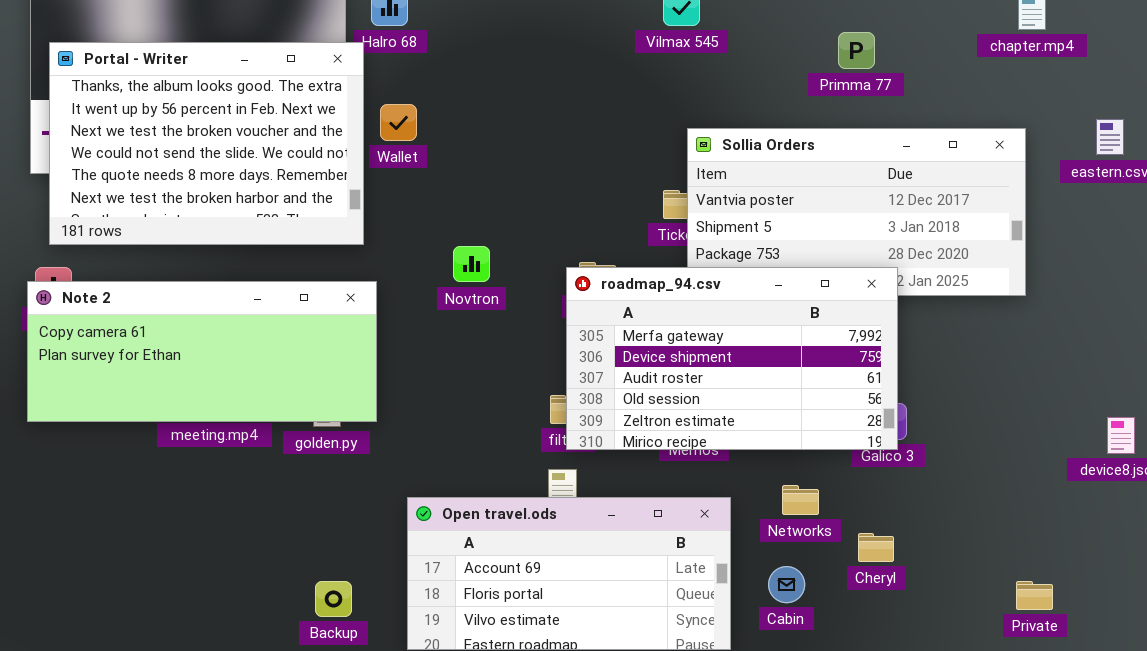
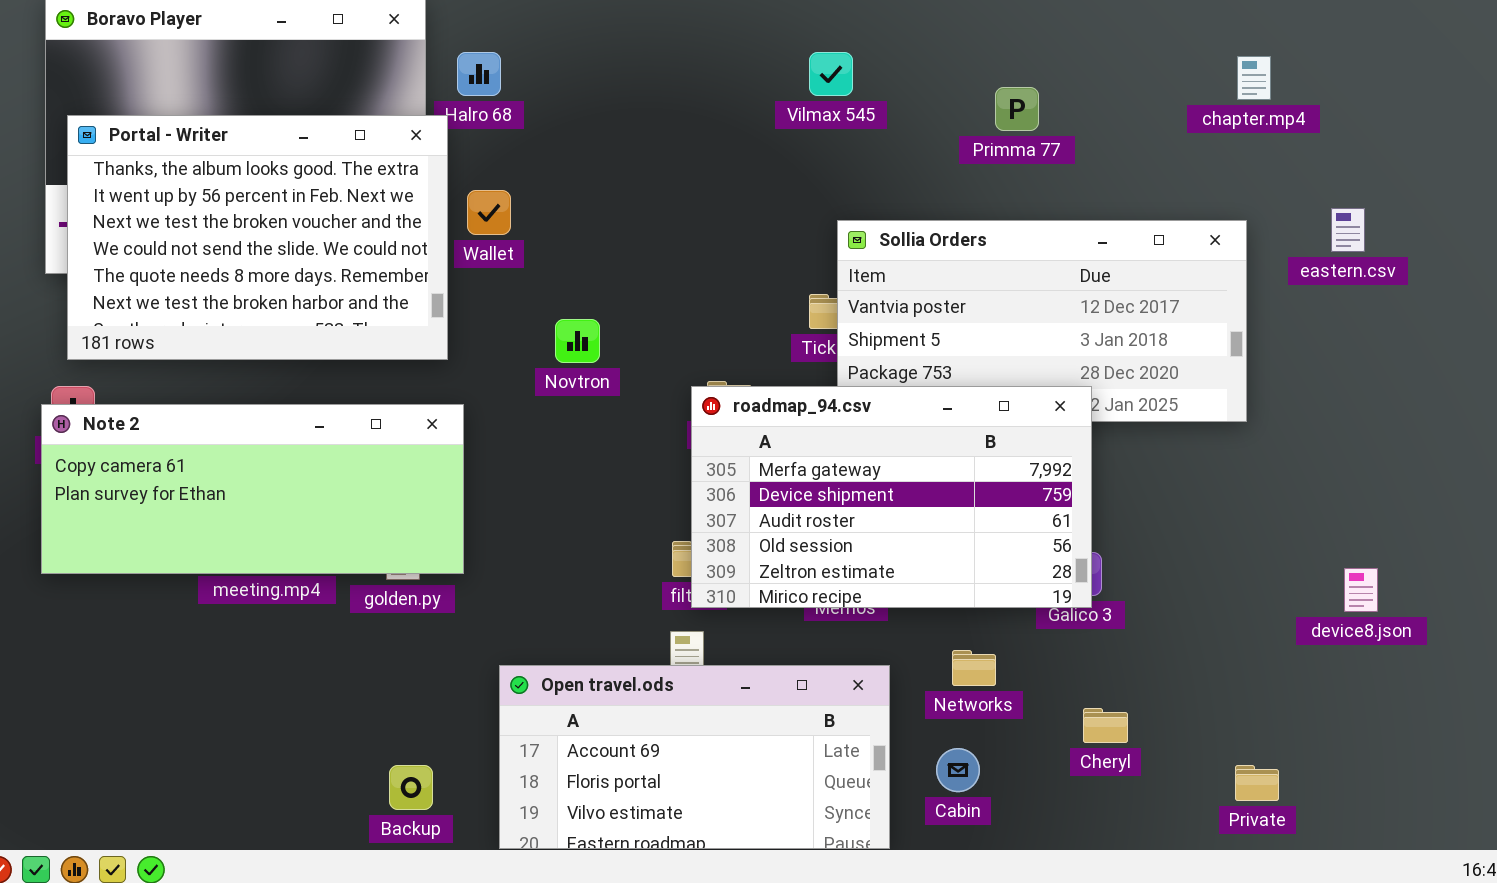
Primma 77: [838,32,875,69] -> [995,87,1039,131], moved
Novtron: [453,246,490,282] -> [555,319,600,363], moved
Cheryl: [858,533,894,562] -> [1083,708,1128,743], moved

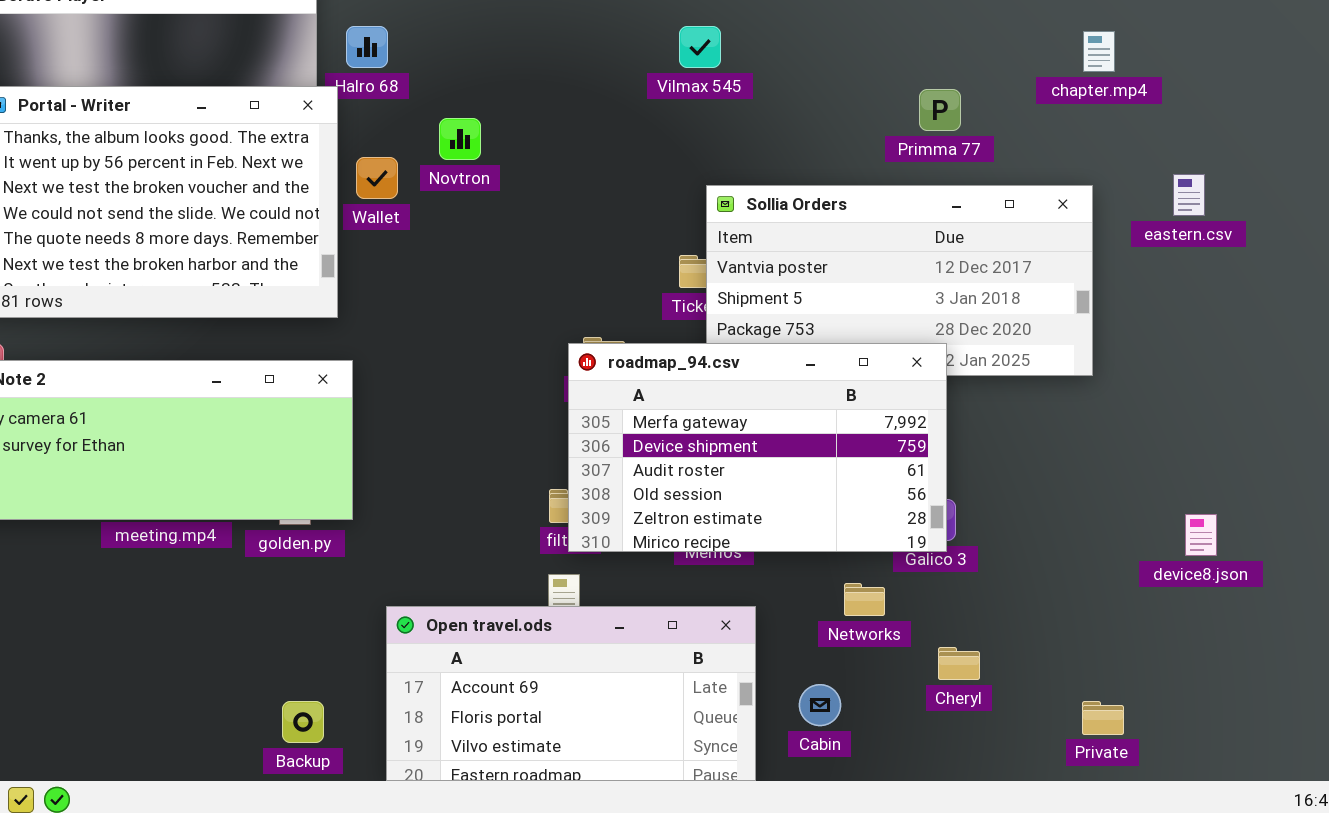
Primma 77: [995,87,1039,131] -> [919,89,961,131], moved
Novtron: [555,319,600,363] -> [439,118,481,160], moved
Networks: [952,650,996,686] -> [844,583,885,616], moved

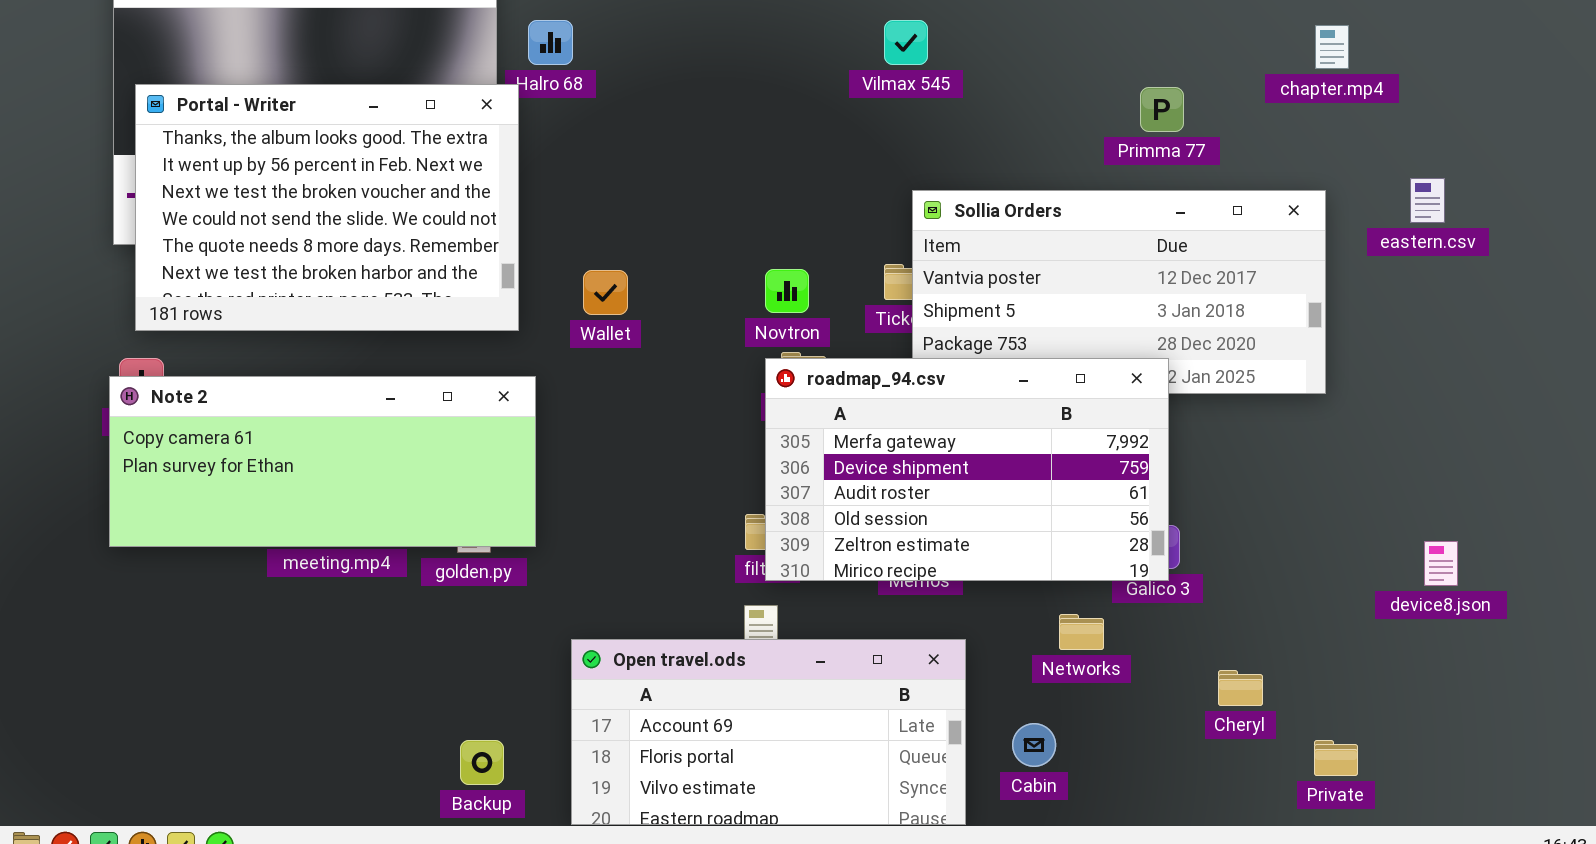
Novtron: [439,118,481,160] -> [765,269,809,313], moved
Wallet: [356,157,398,199] -> [583,270,628,315], moved
Cheryl: [938,647,980,680] -> [1218,670,1263,706], moved

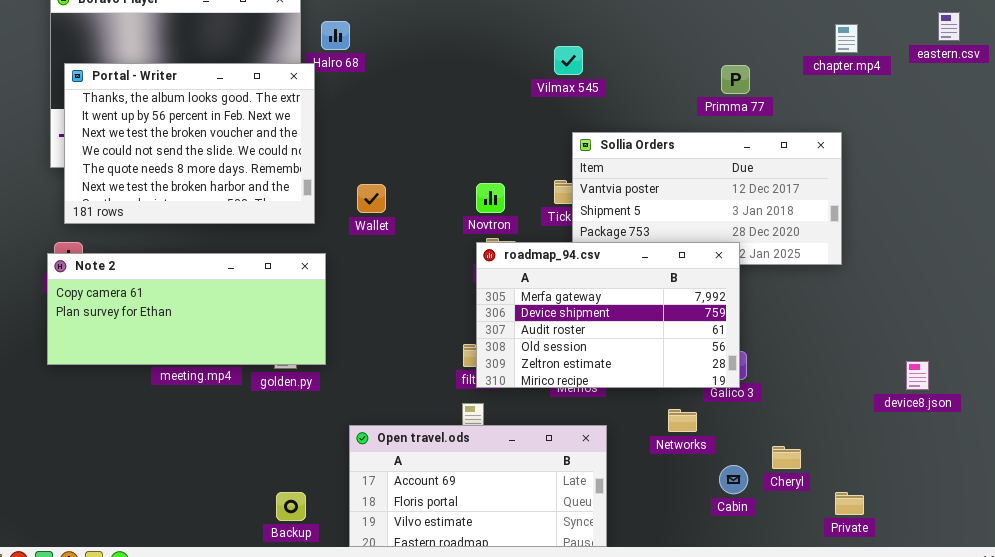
Vilmax 545: [884,20,928,65] -> [554,46,583,75], moved
eastern.csv: [1410,178,1445,223] -> [938,12,960,41], moved
Cabin: [1012,723,1056,767] -> [719,465,748,494], moved

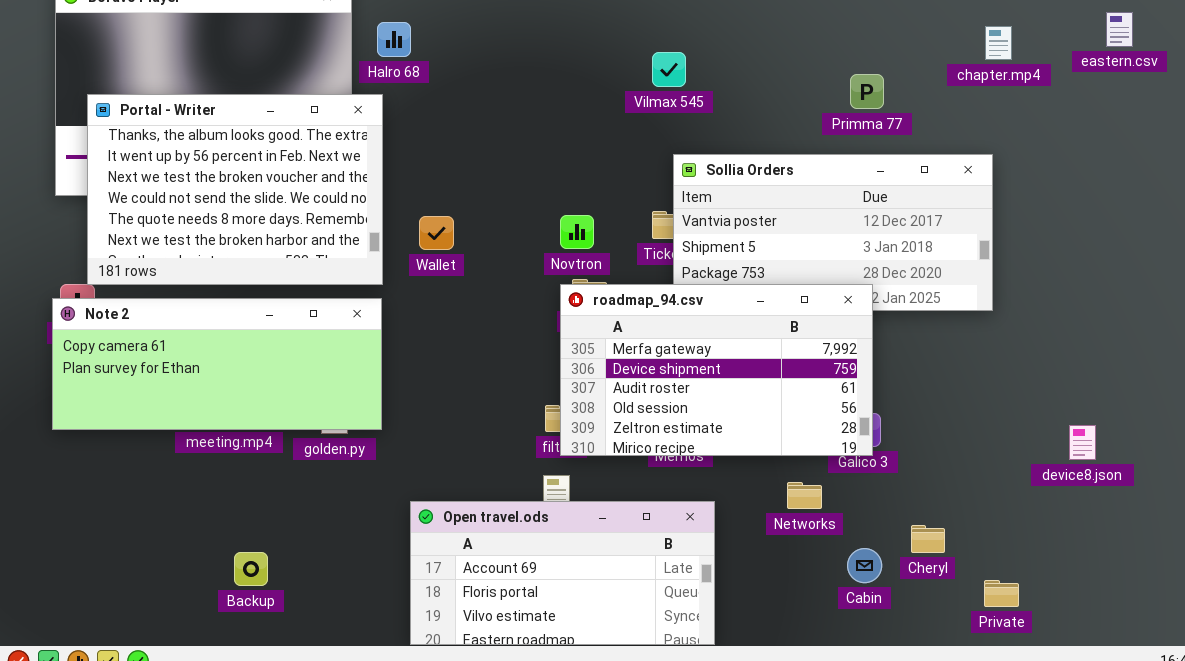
Portal - Writer: [64,63,315,224] -> [87,94,383,285], moved
Backup: [276,492,306,521] -> [234,552,268,586], moved

